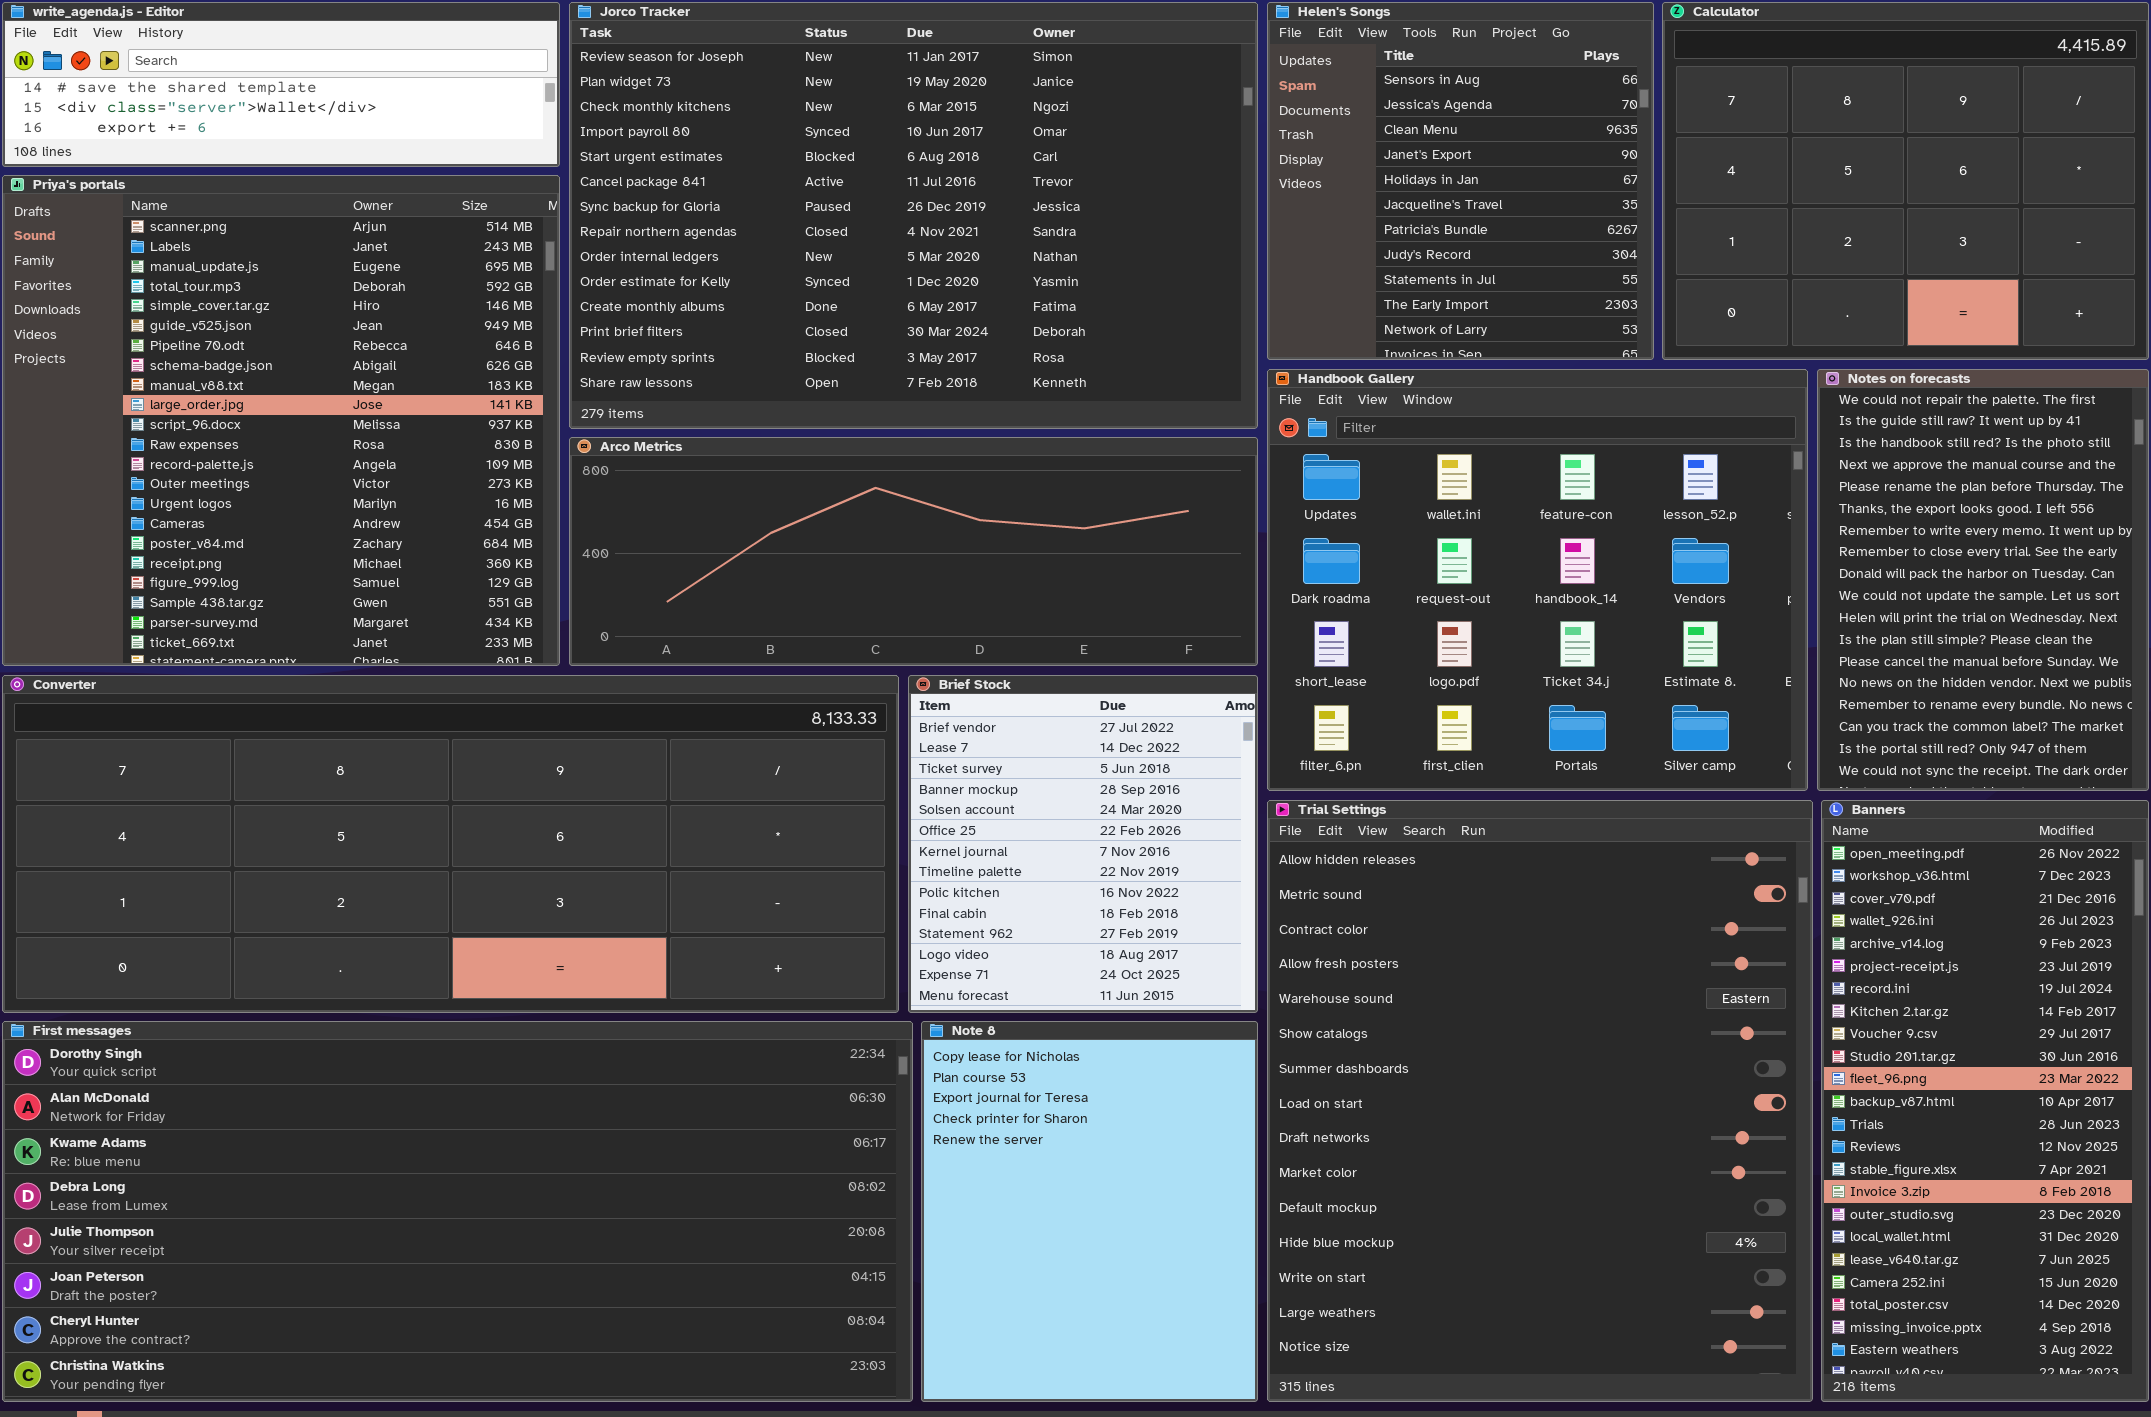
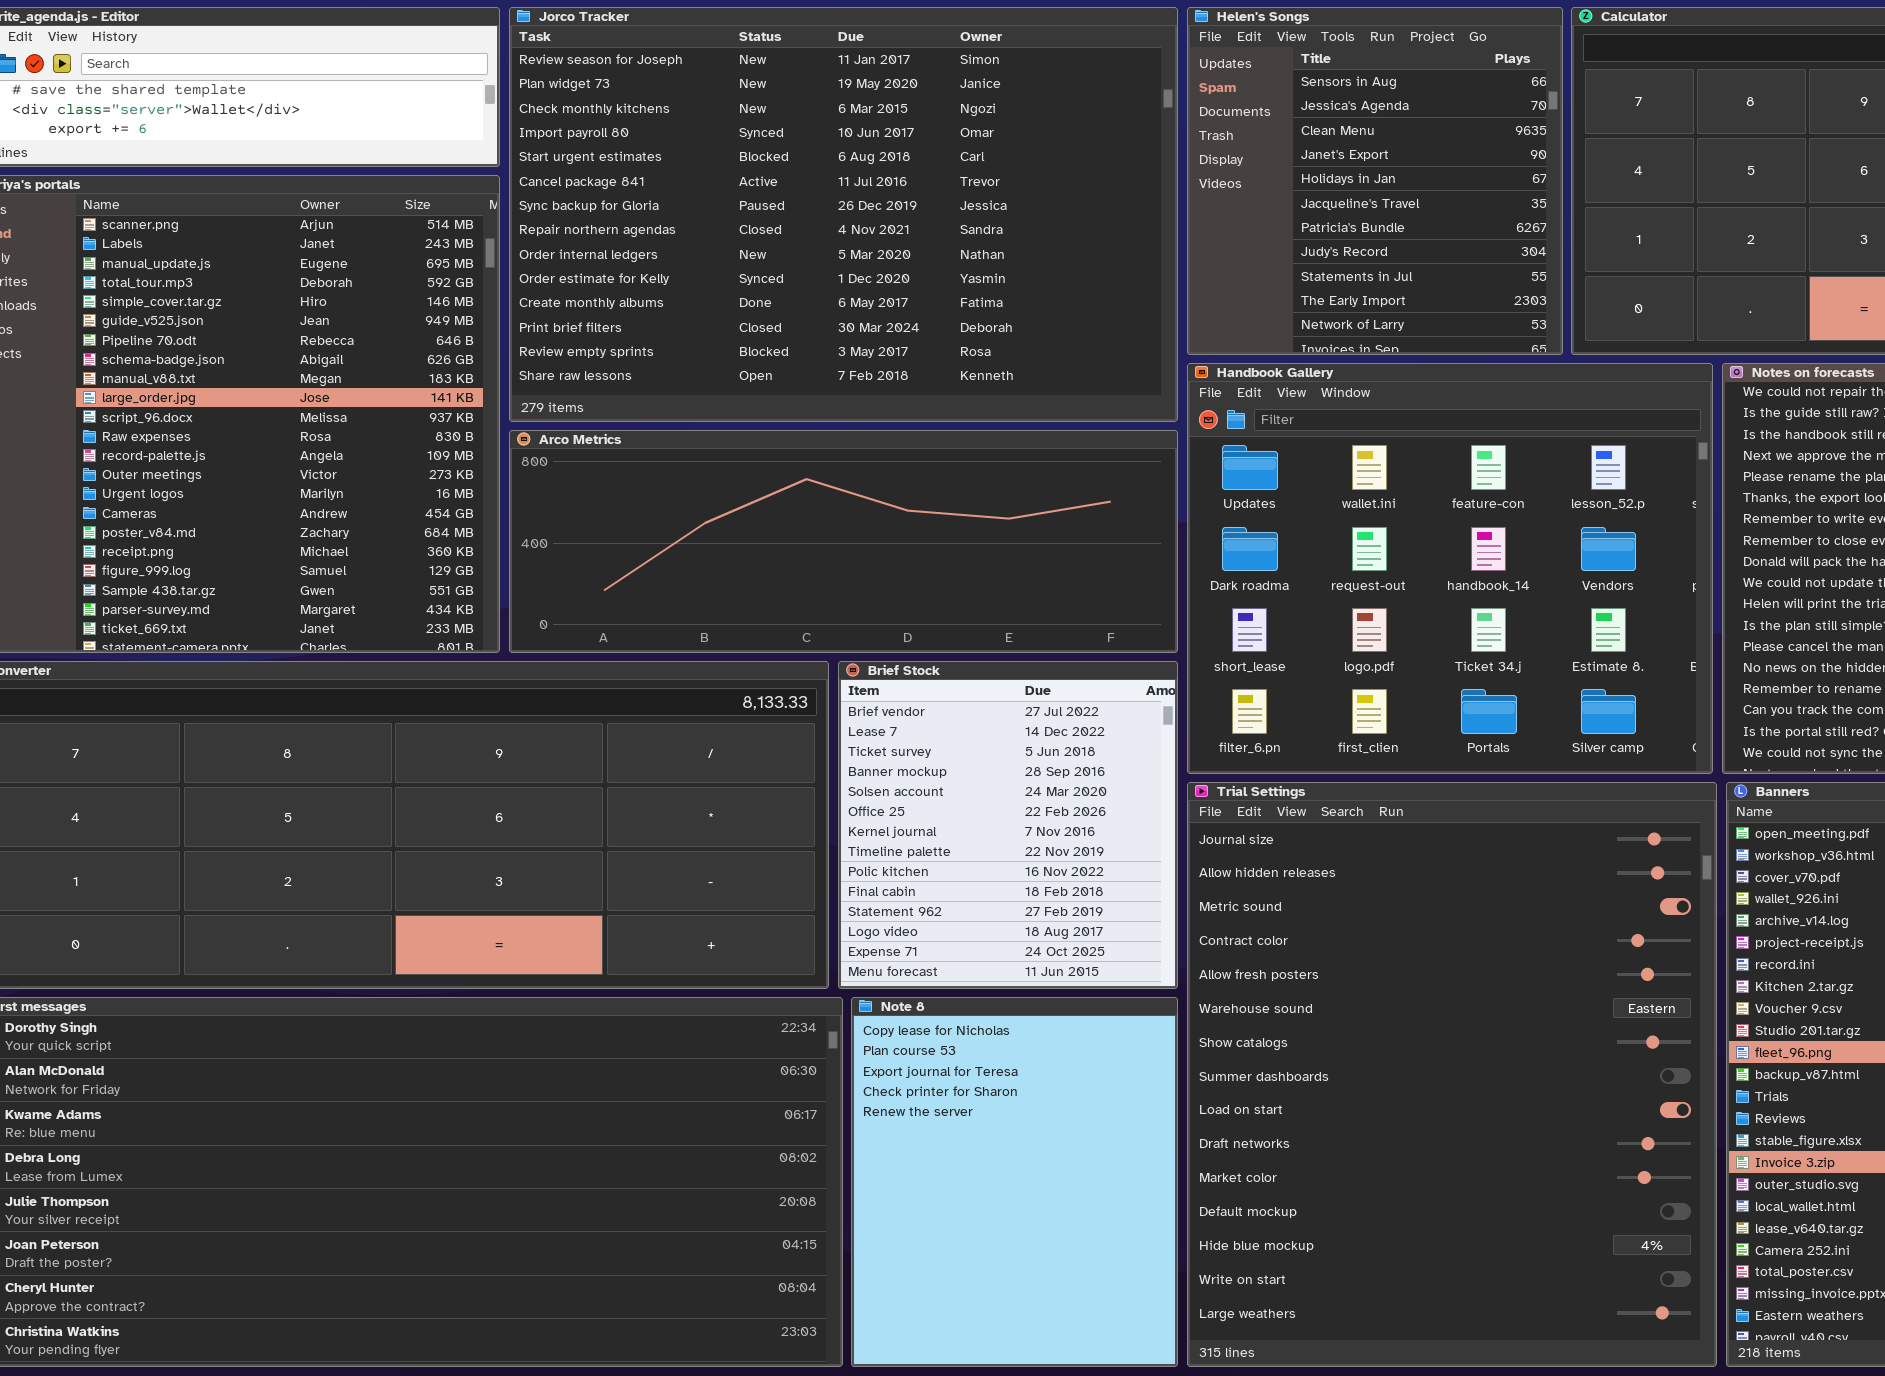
Trial Settings: [1267,800,1813,1402] -> [1187,782,1717,1367], scrolled up 1 row

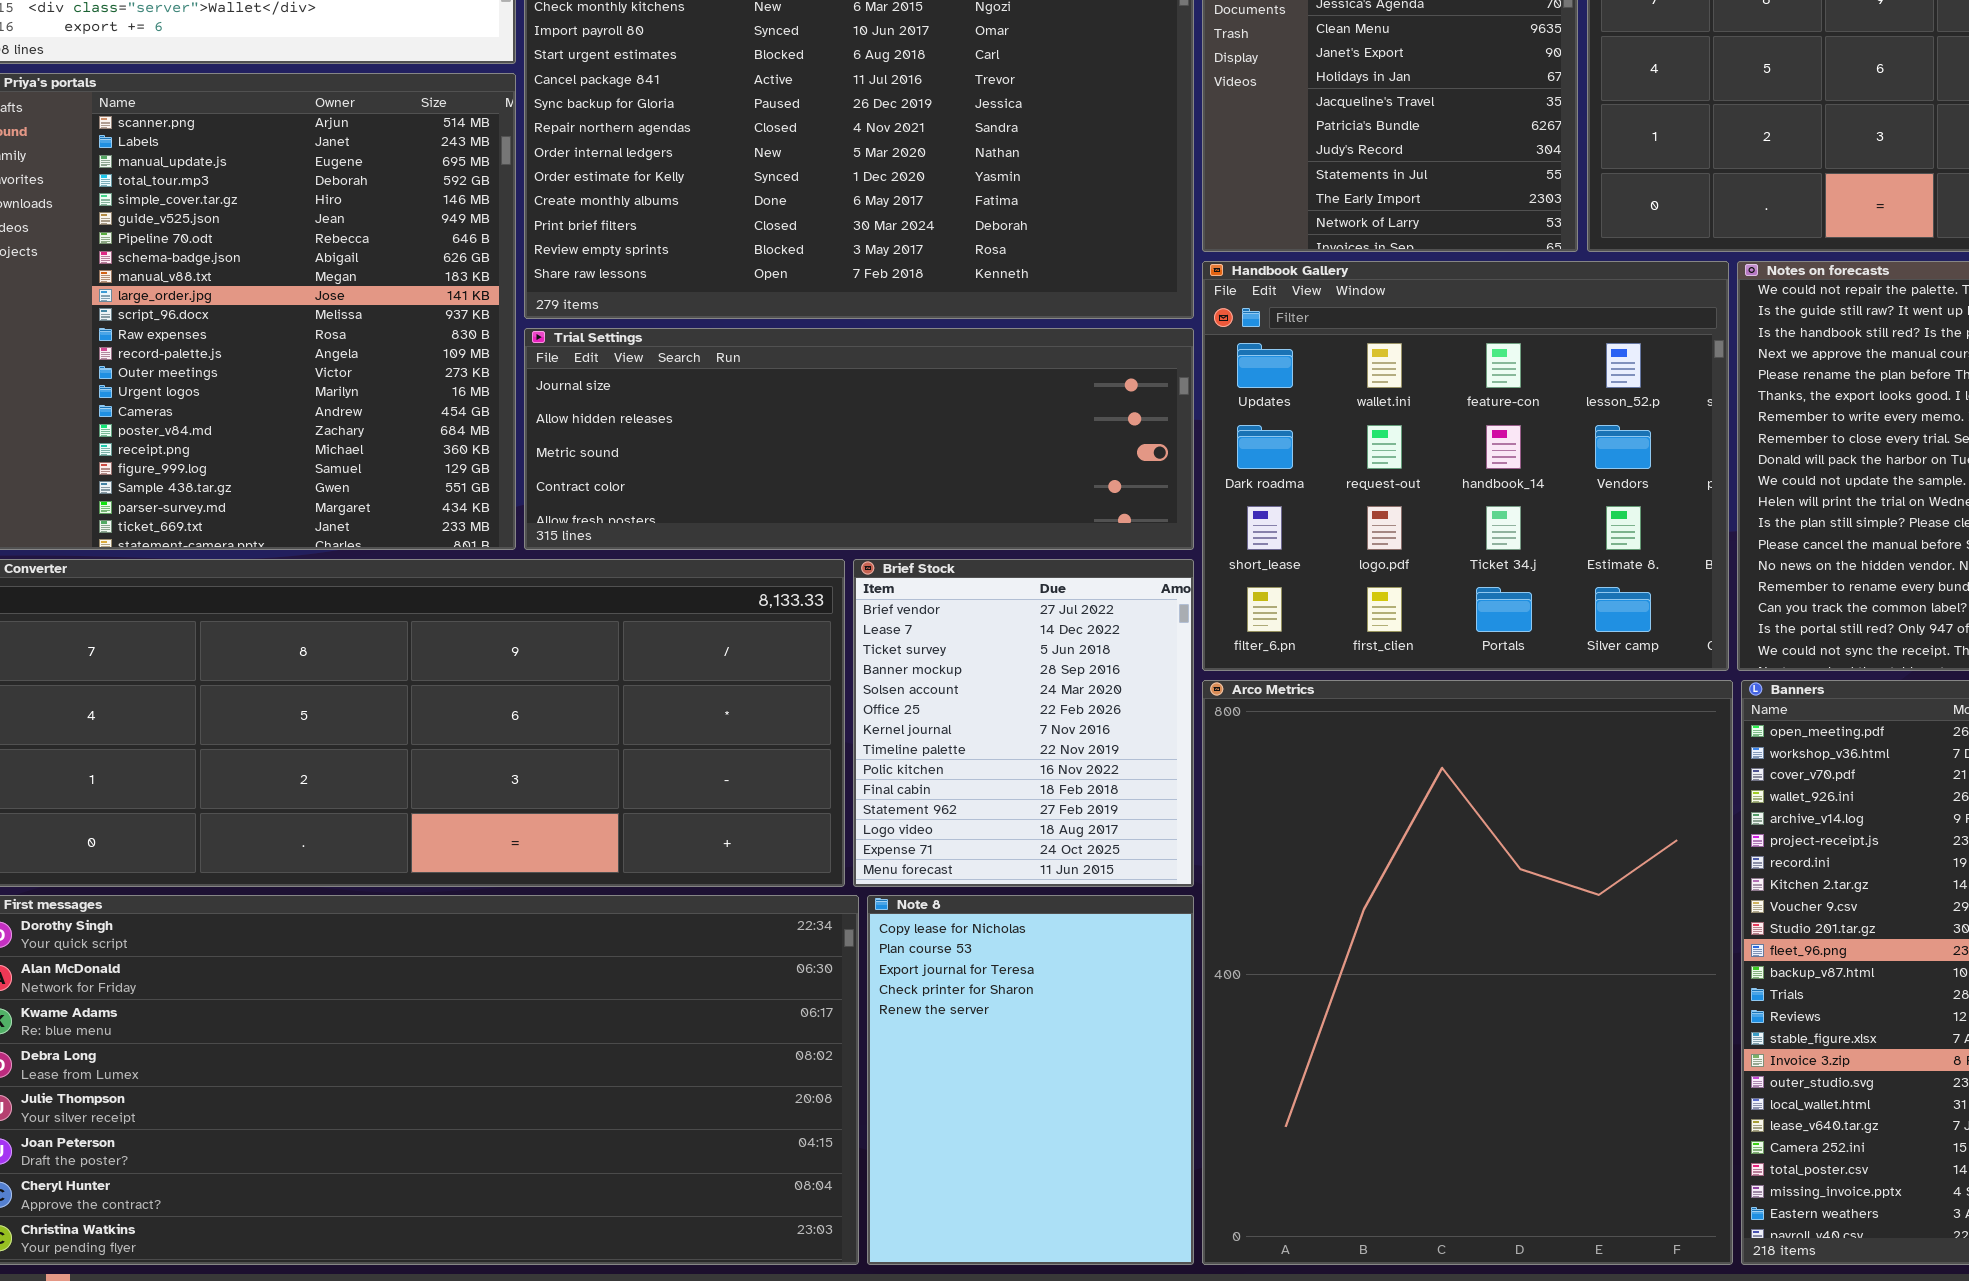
Arco Metrics: [509,430,1178,653] -> [1202,680,1733,1265], moved, resized
Trial Settings: [1187,782,1717,1367] -> [524,328,1194,550], moved, resized

